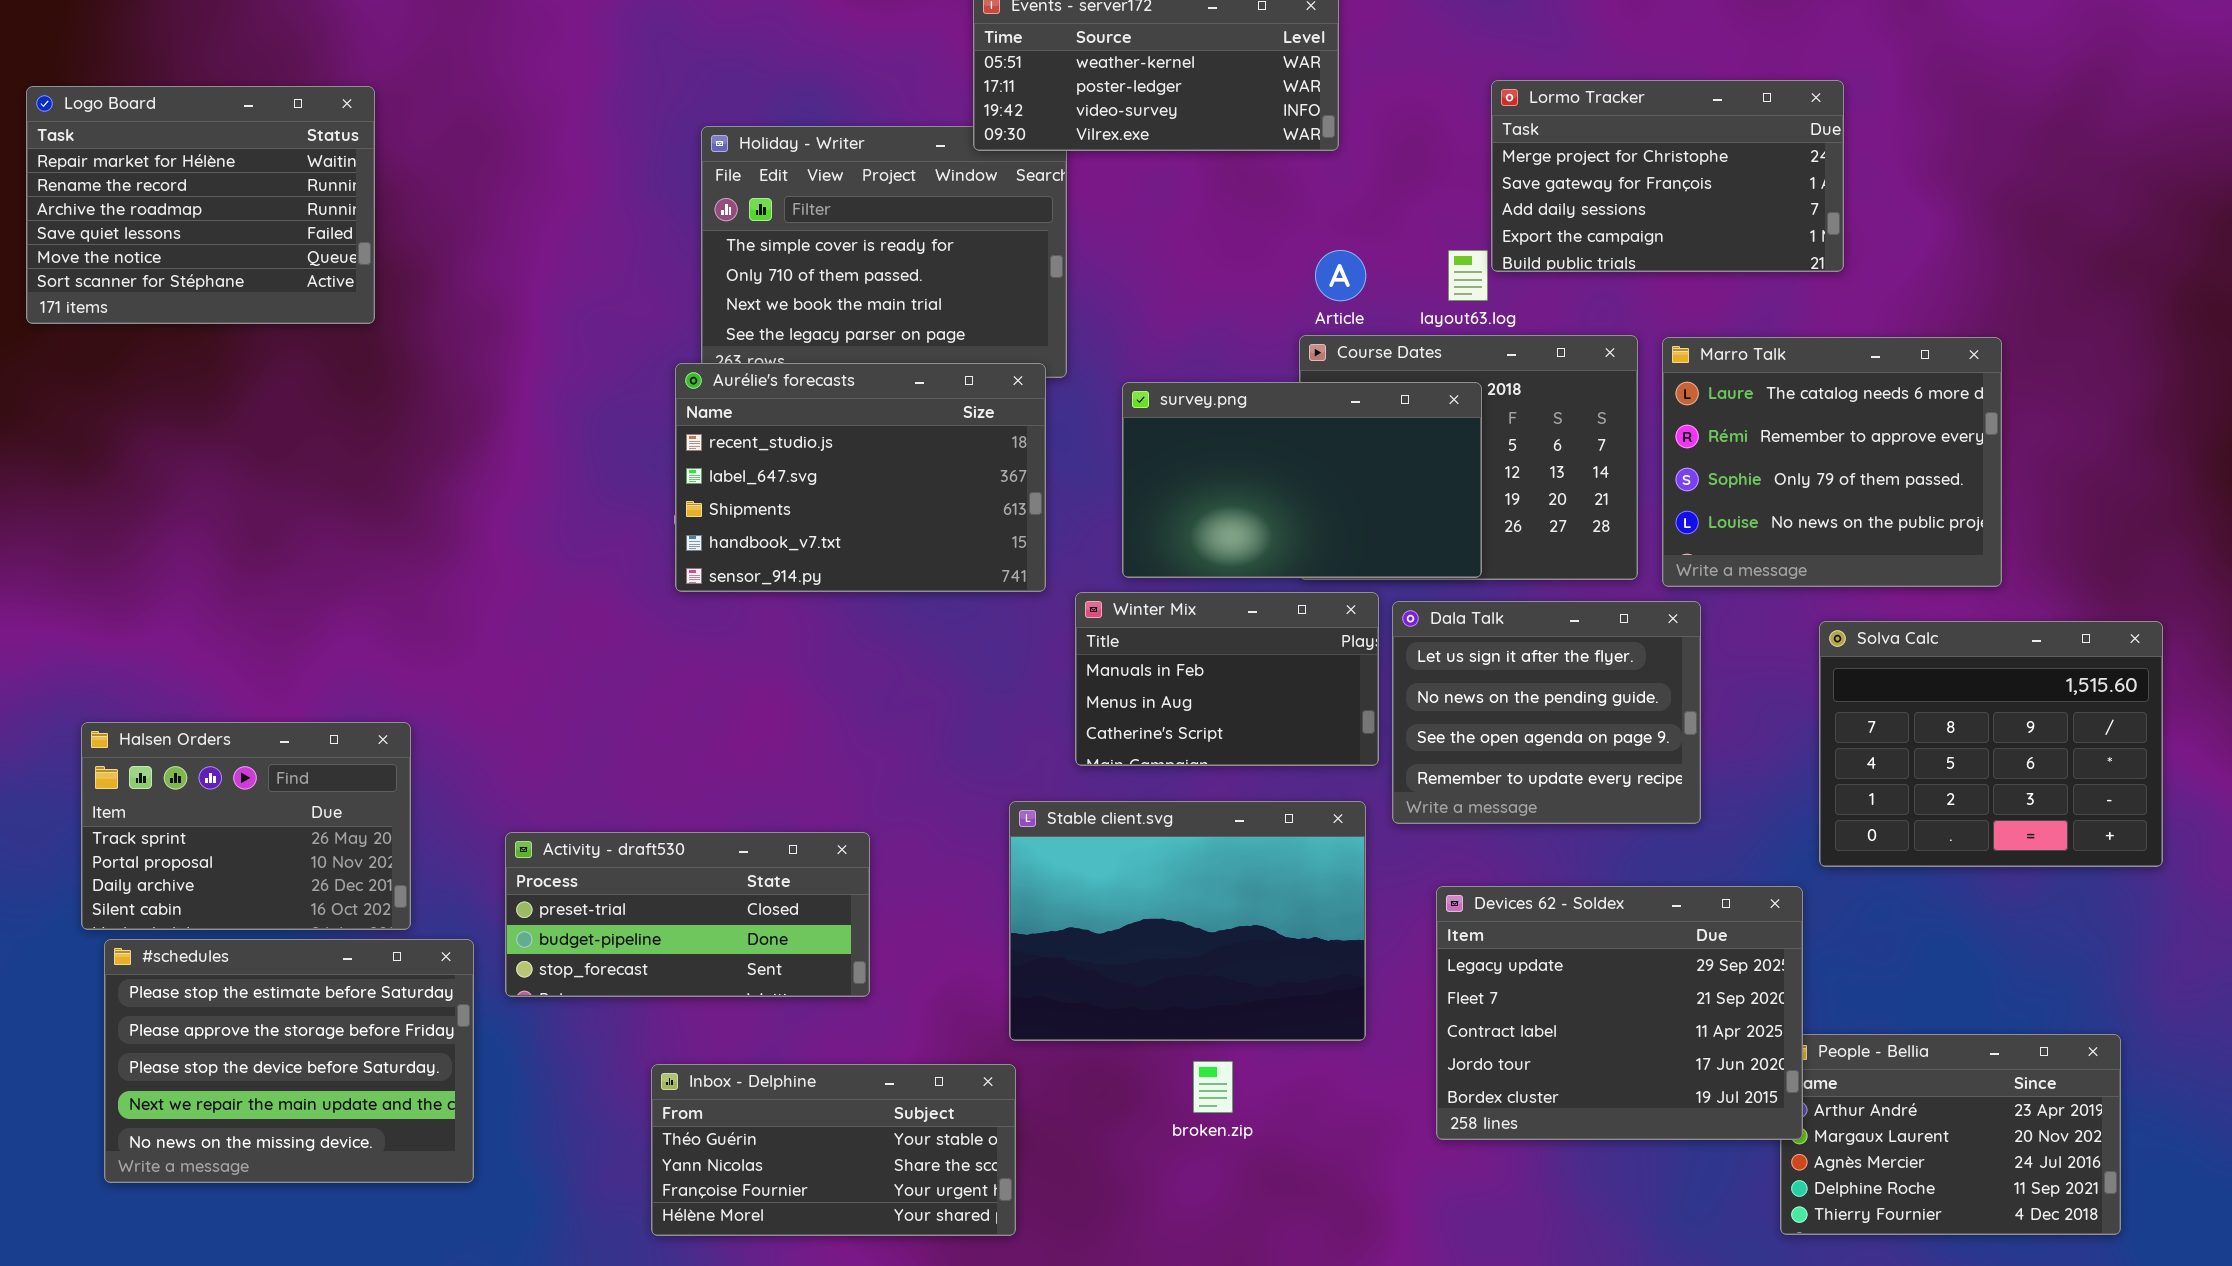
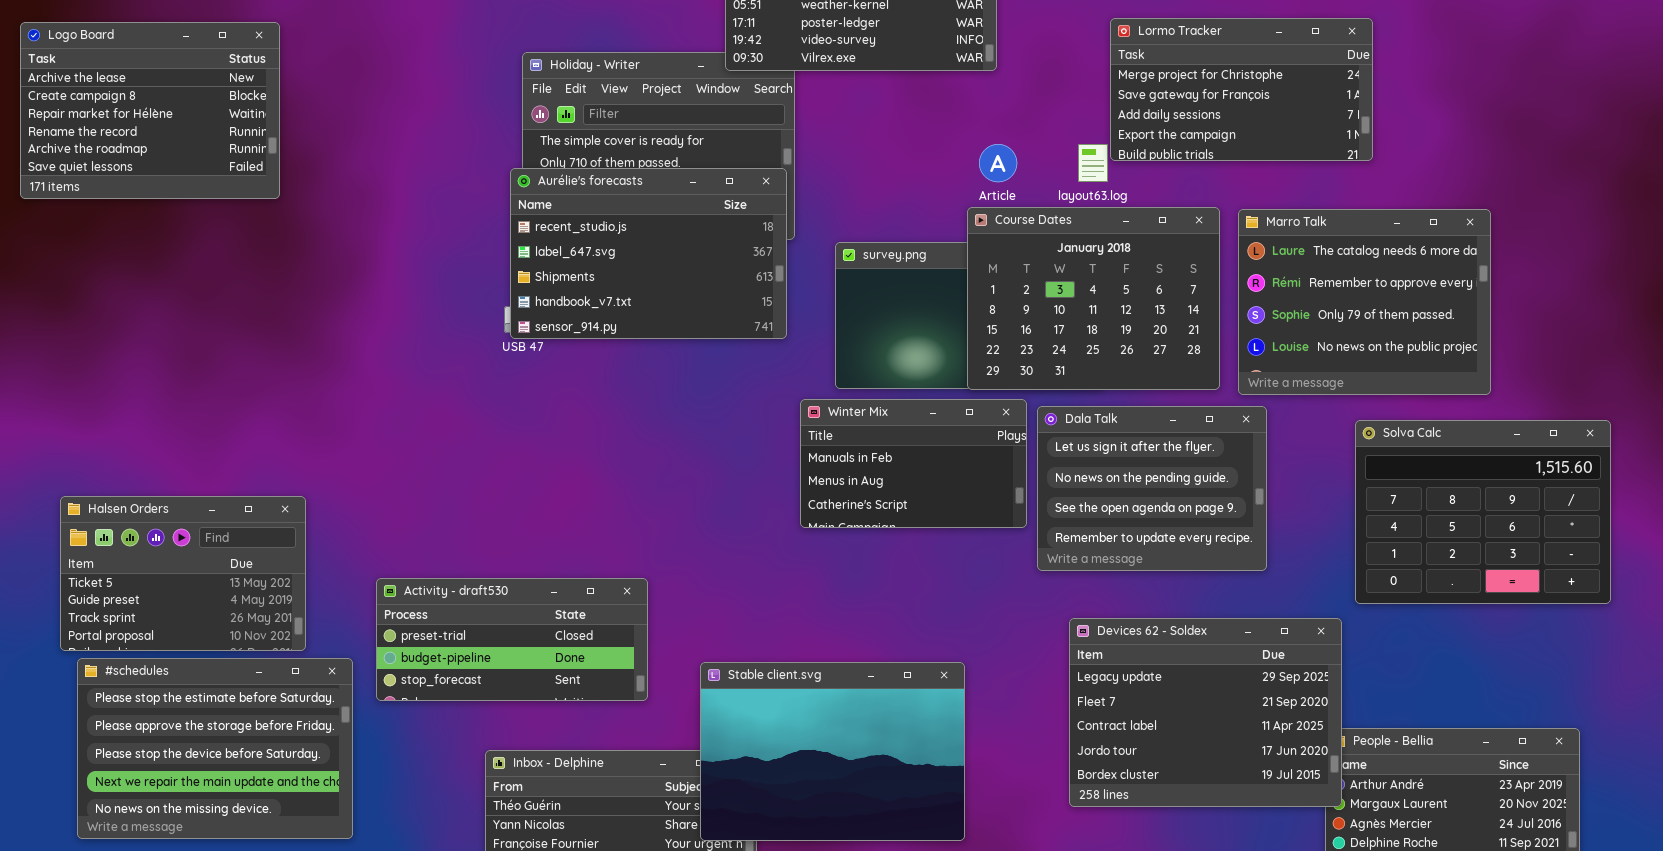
Logo Board: [26,86,375,324] -> [20,22,280,199], scrolled up 2 rows
Course Dates: [1299,335,1638,580] -> [967,207,1220,390], raised
Aurélie's forecasts: [675,363,1046,592] -> [510,168,787,339], moved
Halsen Orders: [81,722,411,930] -> [60,496,306,651], scrolled up 2 rows
Stable client.svg: [1009,801,1366,1041] -> [700,662,965,841], moved

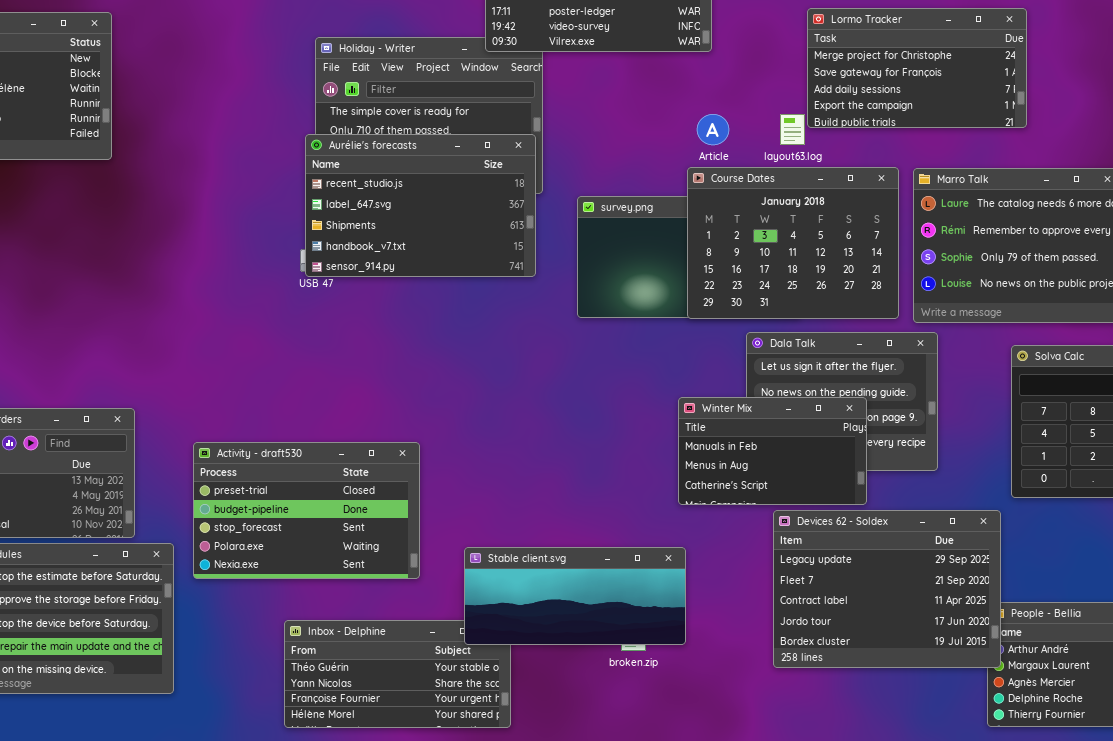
Winter Mix: [800,399,1027,528] -> [678,397,867,505], moved
Activity - draft530: [376,578,648,701] -> [193,442,420,579], resized
Stable client.svg: [700,662,965,841] -> [464,547,686,645], resized

